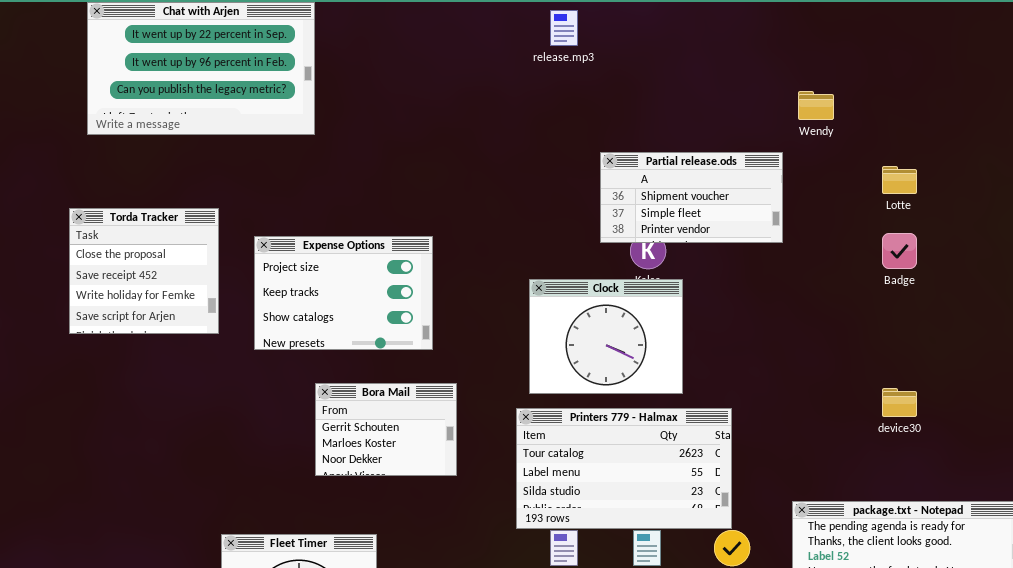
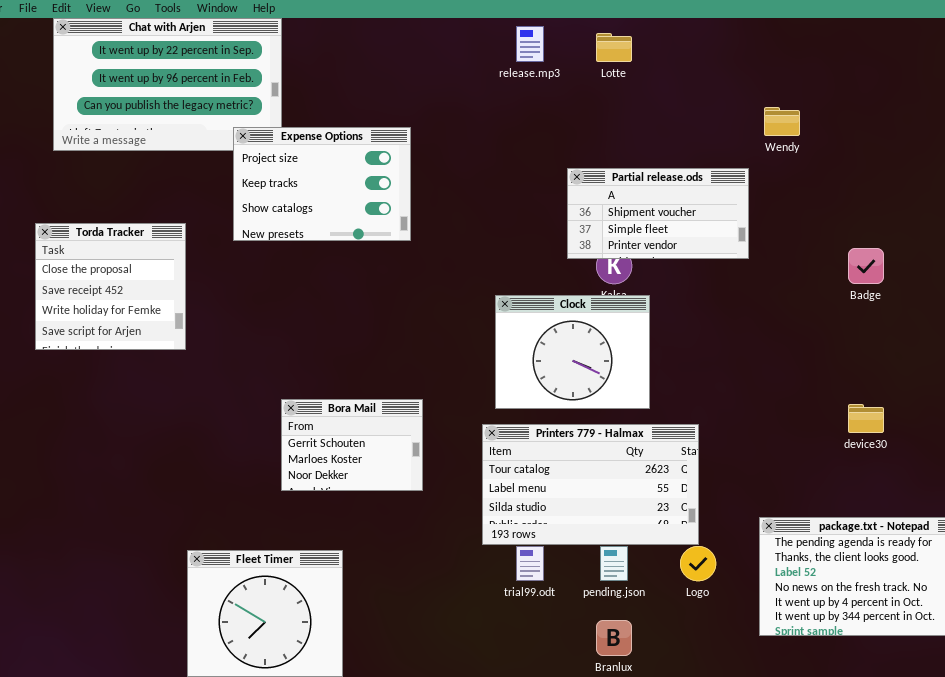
Lotte: [882,166,917,194] -> [596,33,632,62], moved
Expense Options: [254,236,433,350] -> [233,127,411,241], moved

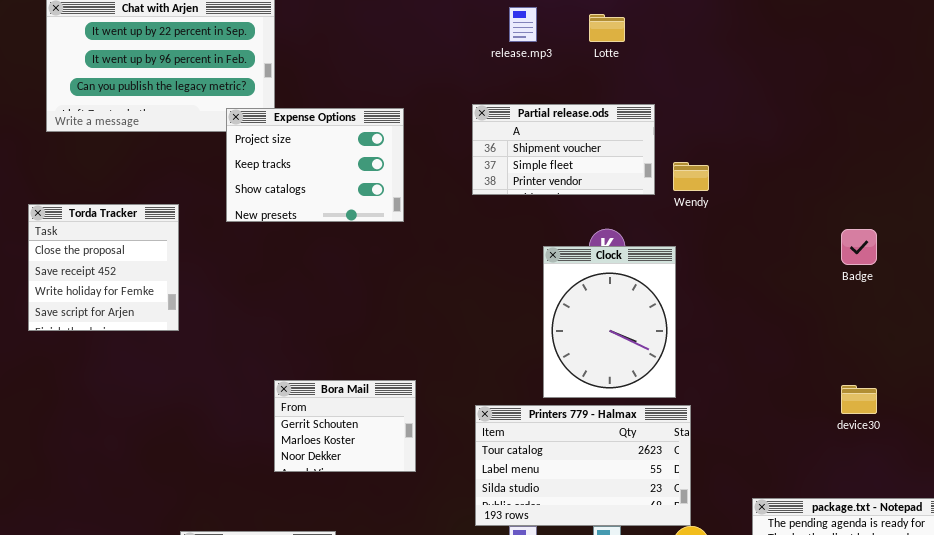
Wendy: [764,107,800,136] -> [673,162,709,191], moved
Partial release.ods: [567,168,749,259] -> [472,104,655,195], moved
Clock: [495,295,650,409] -> [543,246,676,398], moved, resized

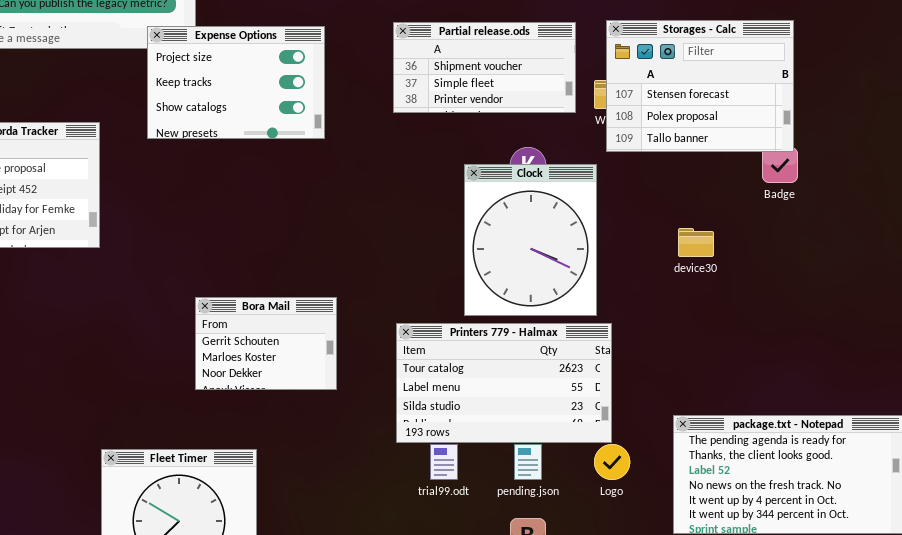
Storages - Calc: none -> [606,20,794,152], opened
device30: [841,385,877,414] -> [678,228,714,257], moved

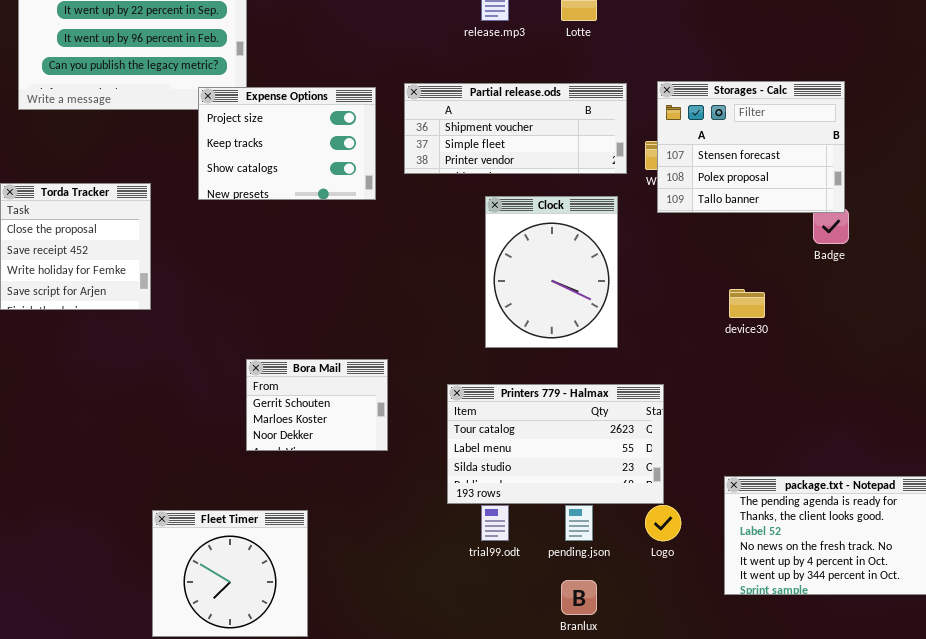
Partial release.ods: [393,22,576,113] -> [404,83,627,174], resized
Clock: [464,164,597,316] -> [485,196,618,348], moved

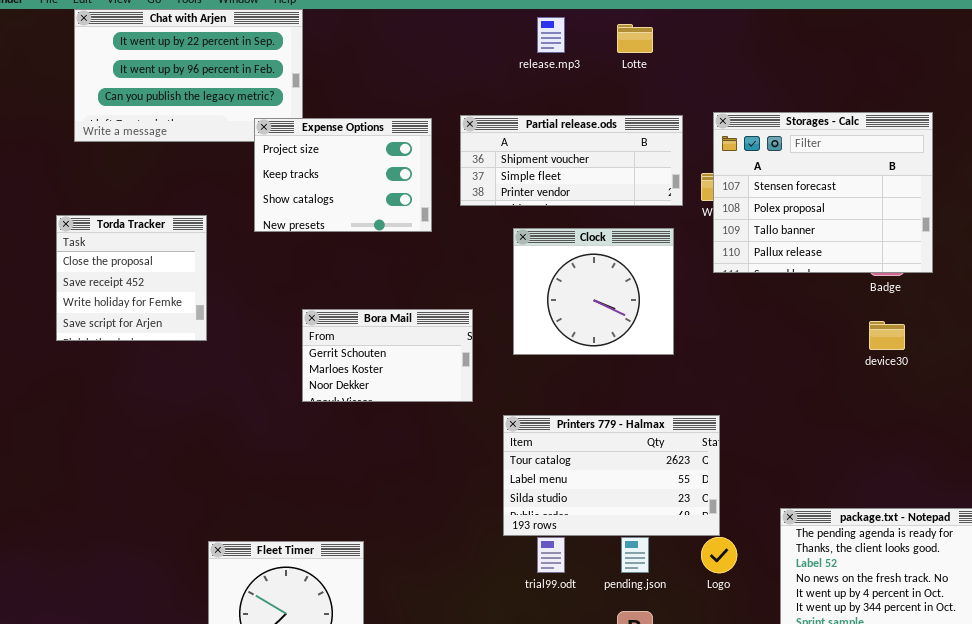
Storages - Calc: [657,81,845,213] -> [713,112,933,273], resized
Clock: [485,196,618,348] -> [513,228,674,355], resized
device30: [729,289,765,318] -> [869,321,905,350], moved
Bora Mail: [246,359,388,451] -> [302,309,473,402], moved, resized

